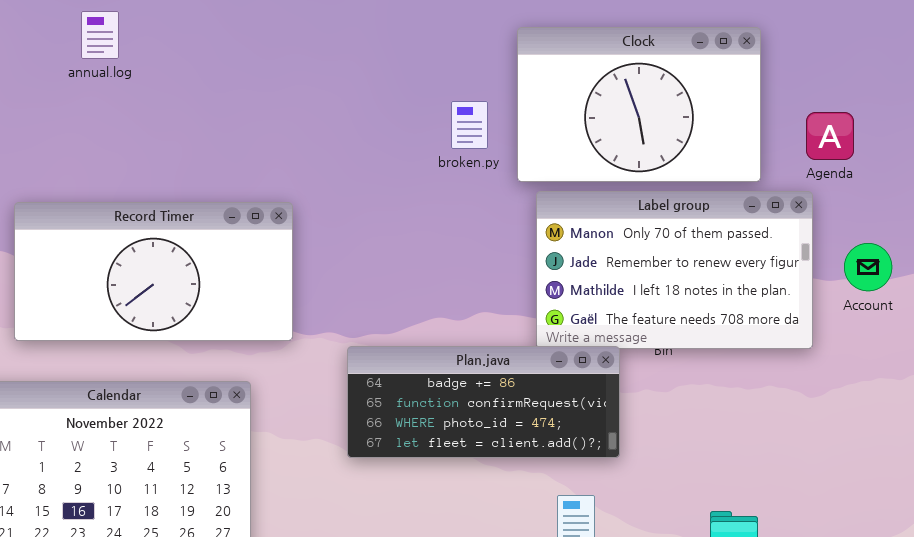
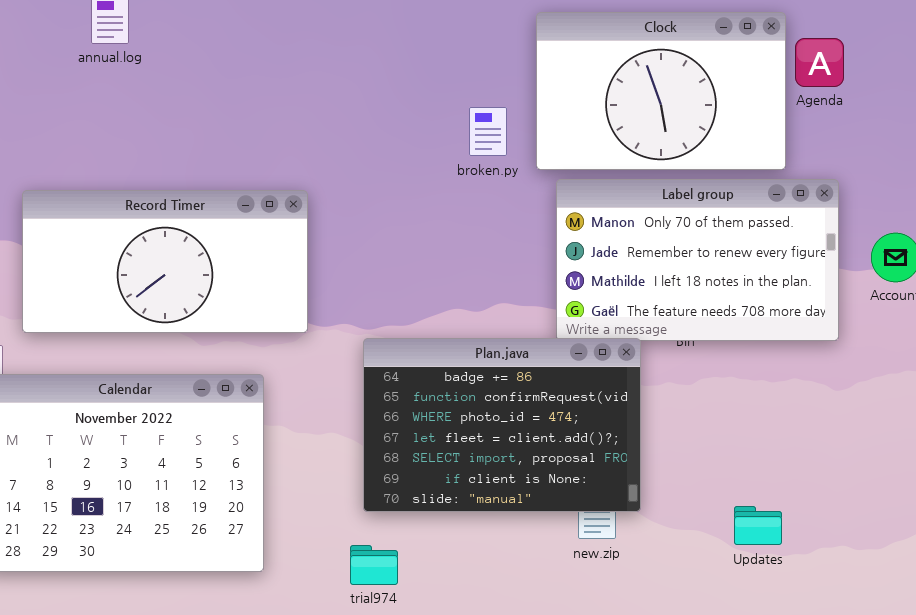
broken.py: [451,101,488,149] -> [469,107,507,156], moved
Agenda: [806,112,854,160] -> [795,38,844,87], moved
Plan.java: [347,346,620,458] -> [363,338,641,512], resized

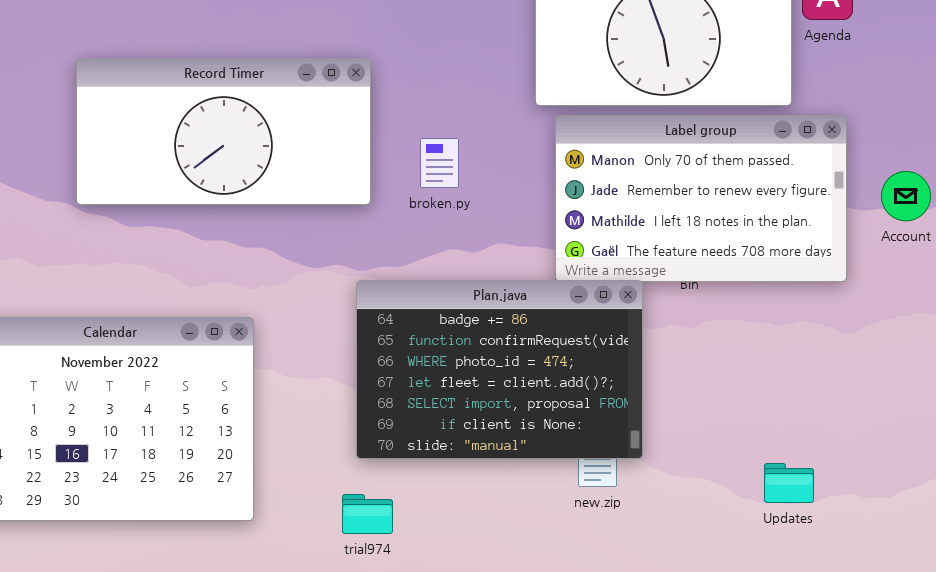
broken.py: [469,107,507,156] -> [420,138,459,188], moved
Record Timer: [22,190,308,333] -> [76,58,371,205], moved
Updates: [734,506,782,545] -> [764,463,814,503], moved

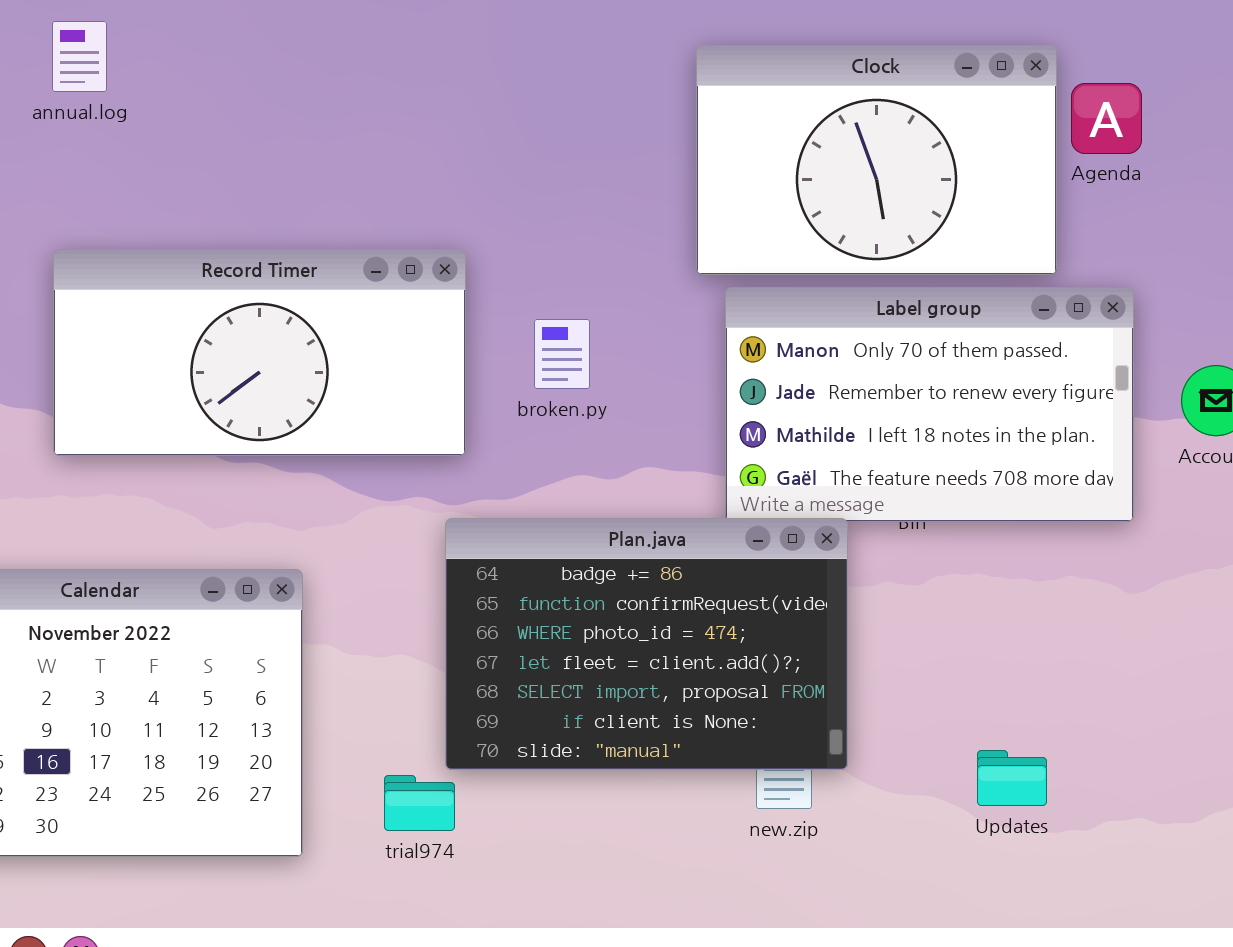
Record Timer: [76,58,371,205] -> [53,249,466,456], moved
Updates: [764,463,814,503] -> [977,750,1047,806], moved
trial974: [342,494,393,534] -> [384,775,455,831], moved

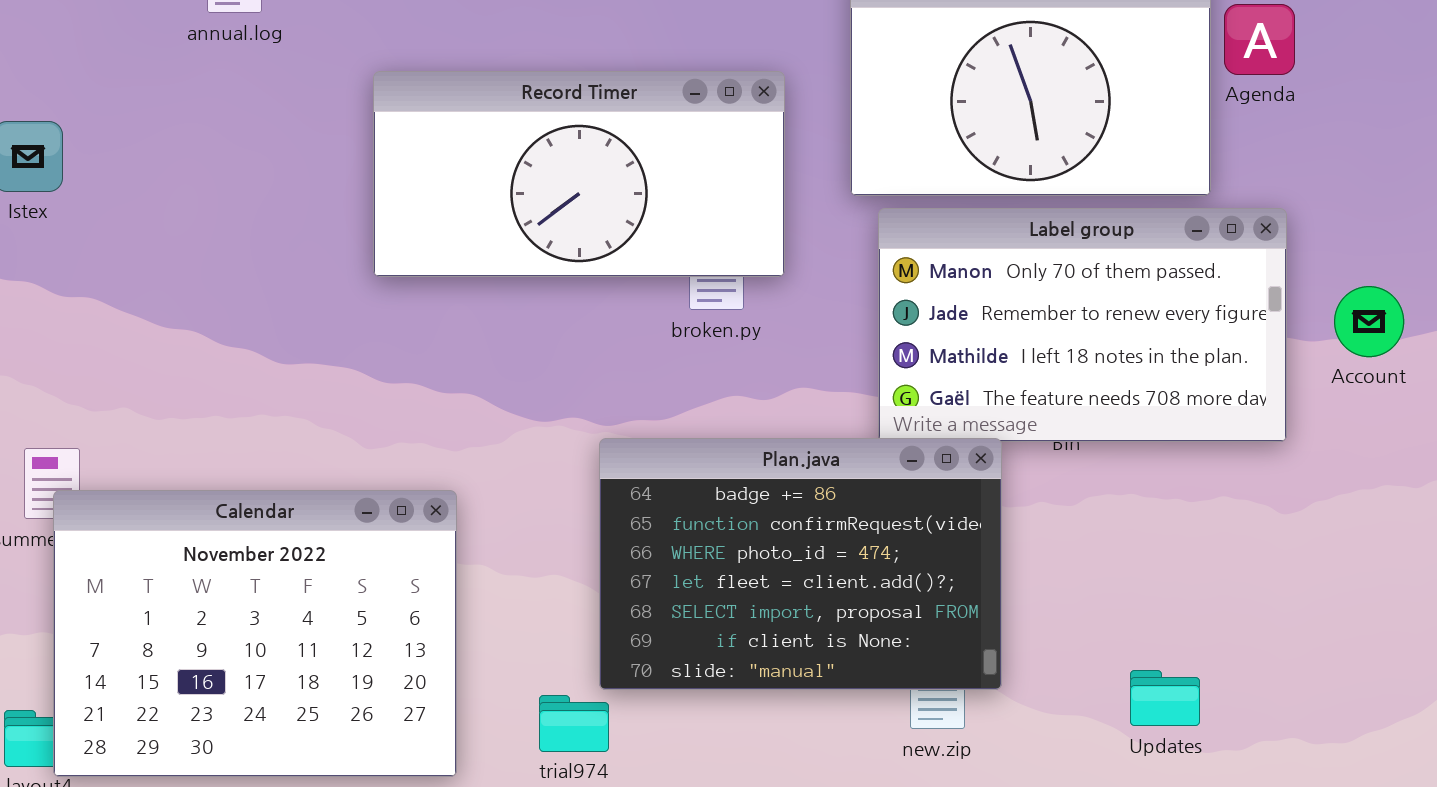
Record Timer: [53,249,466,456] -> [373,71,785,277], moved

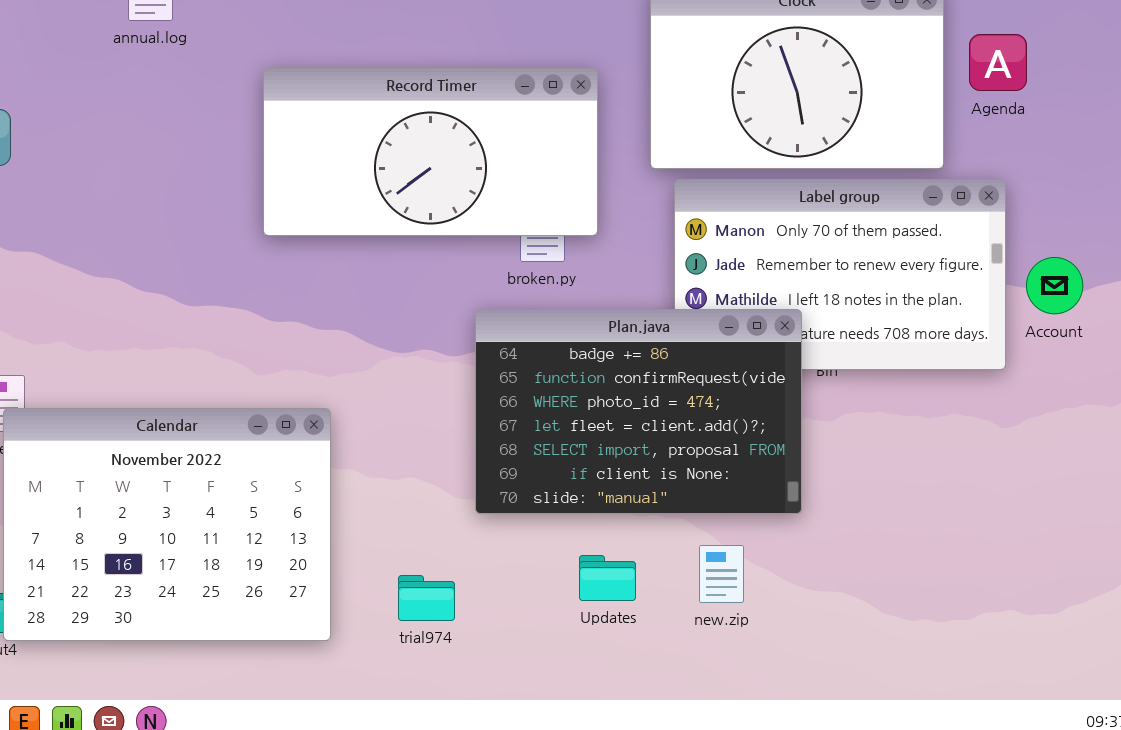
Agenda: [1224,4,1295,75] -> [969,34,1027,91], moved
Account: [1334,286,1404,357] -> [1026,257,1083,314], moved
Plan.java: [599,438,1002,690] -> [475,309,802,514], moved
Updates: [1130,670,1200,726] -> [579,555,636,601], moved

